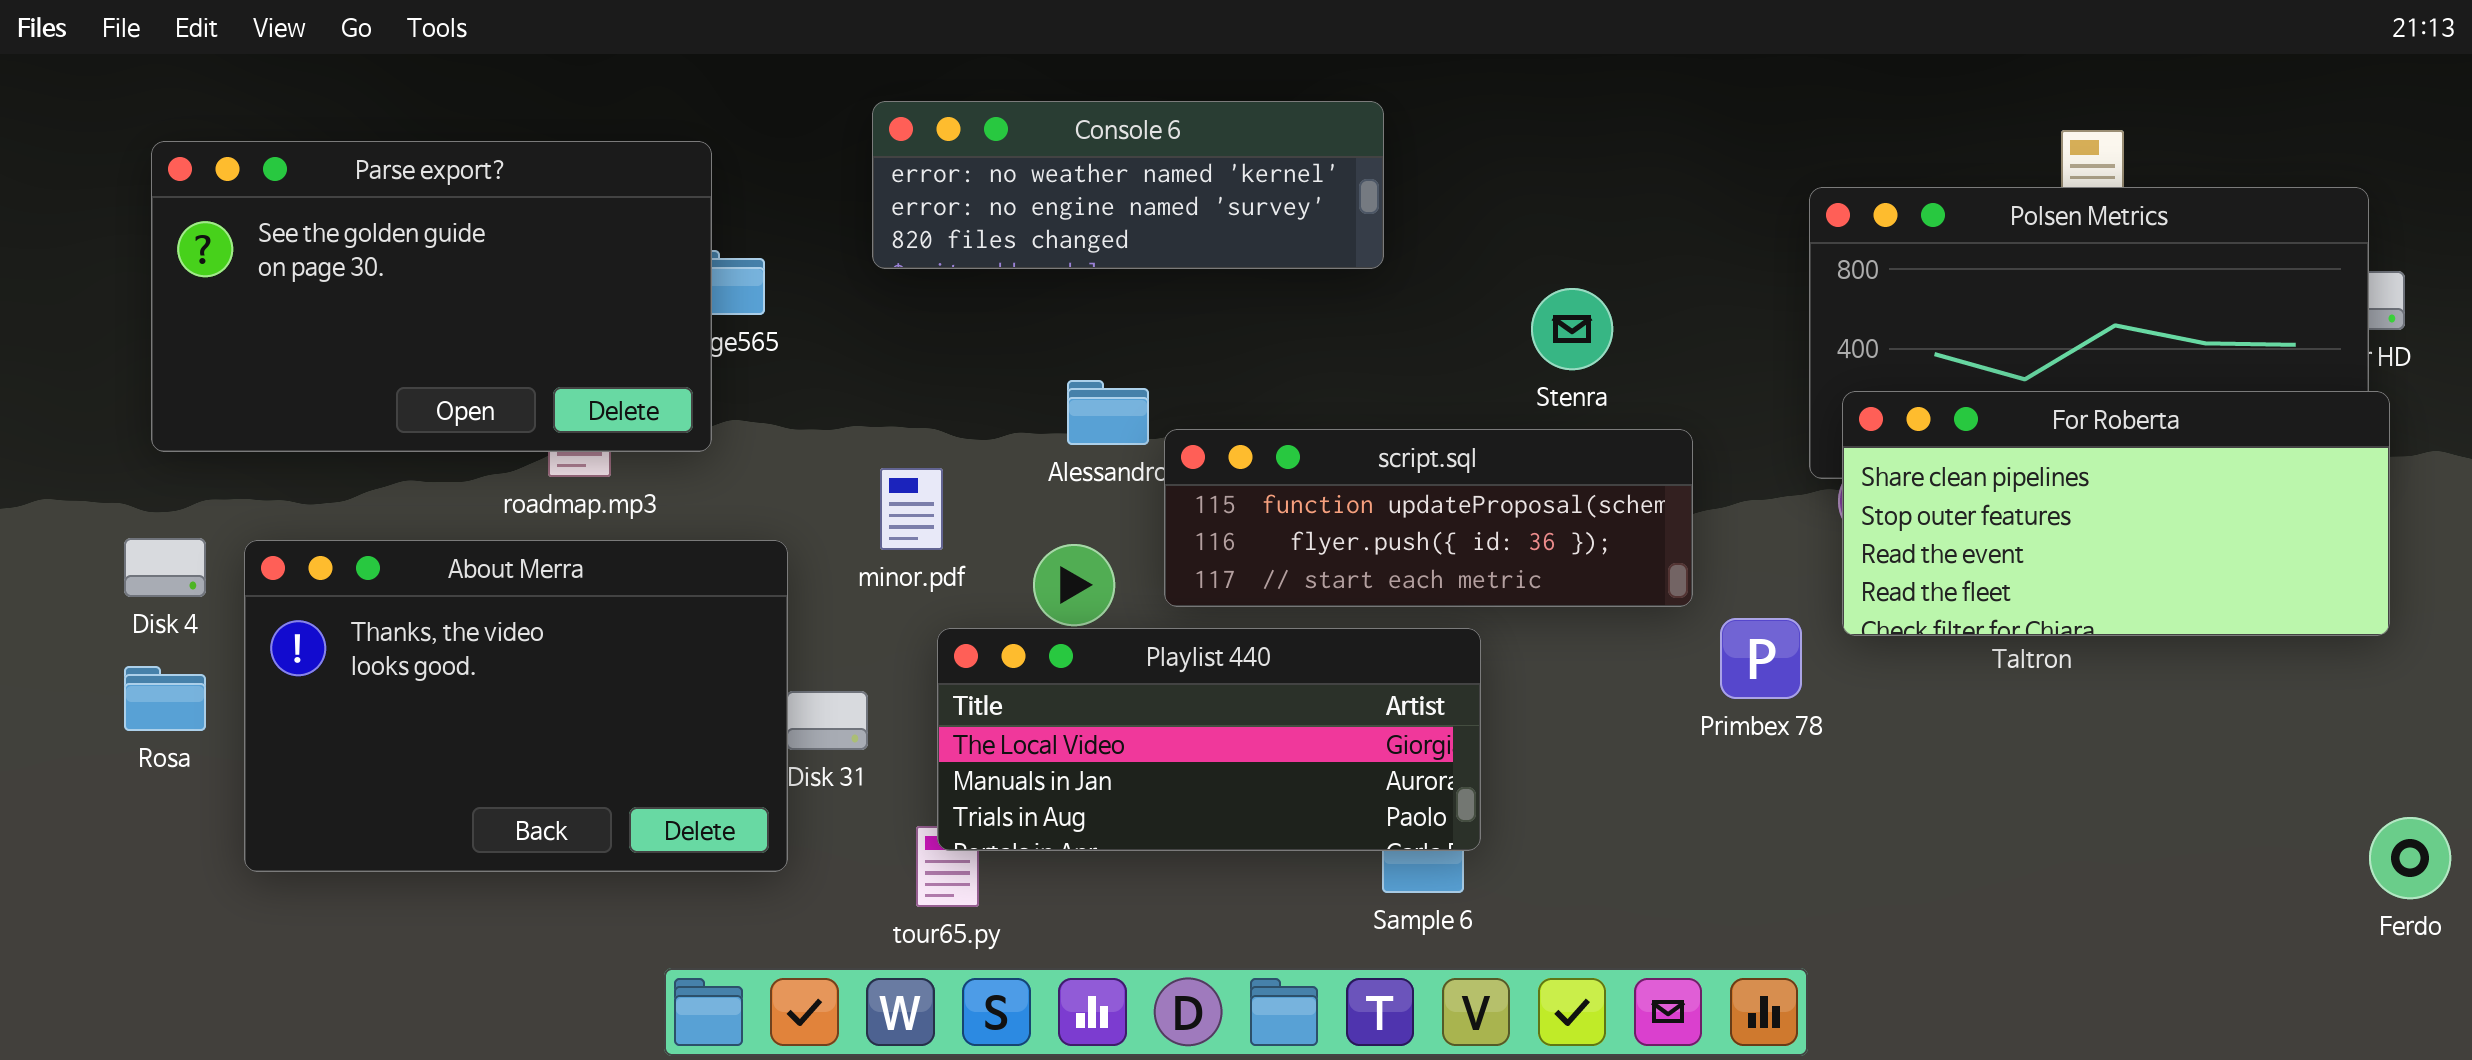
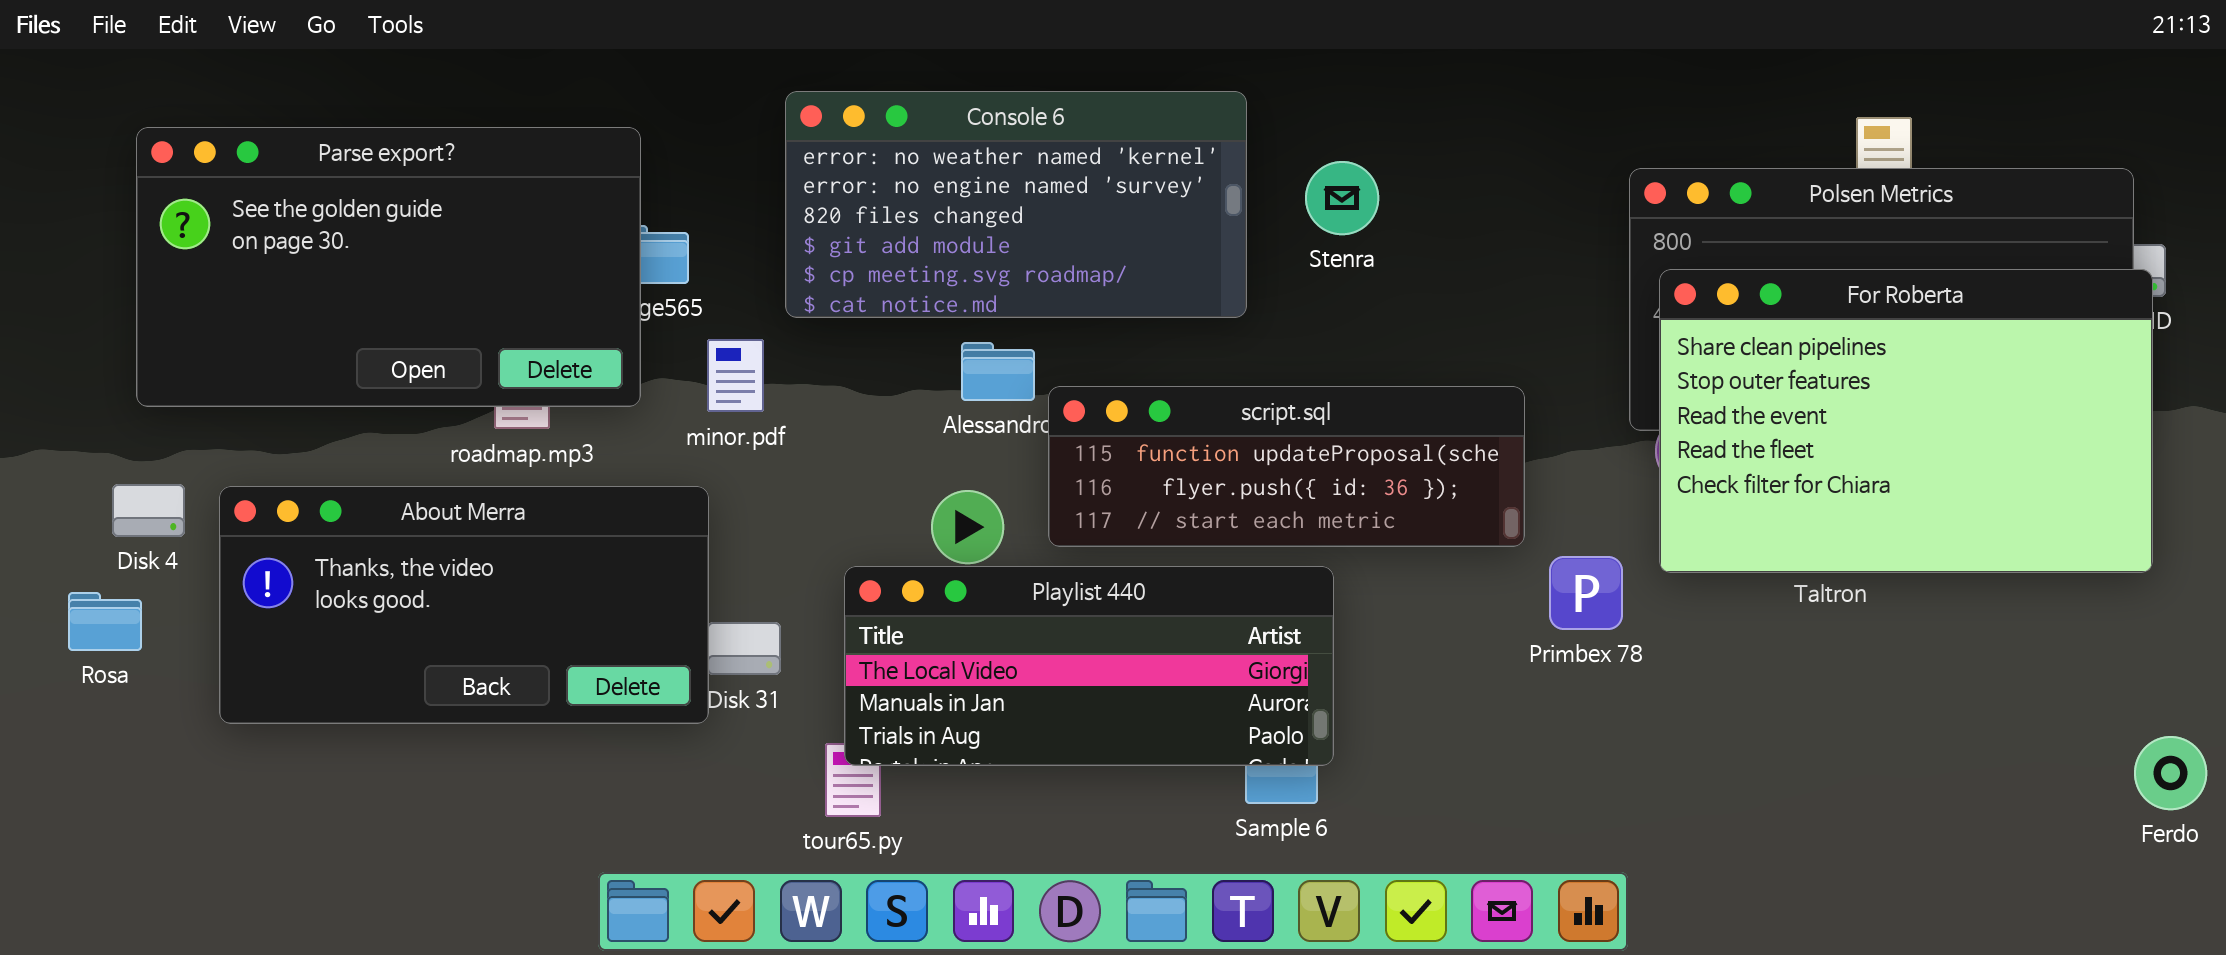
Console 6: [872,101,1384,269] -> [785,91,1247,318], resized
Stenra: [1531,288,1613,370] -> [1305,161,1379,235], moved
For Roberta: [1842,391,2390,636] -> [1659,269,2153,573], resized
minor.pdf: [880,468,943,550] -> [707,339,764,412], moved
About Merra: [244,540,788,872] -> [219,486,709,724], resized
Rosa: [124,666,206,731] -> [68,592,142,651], moved

